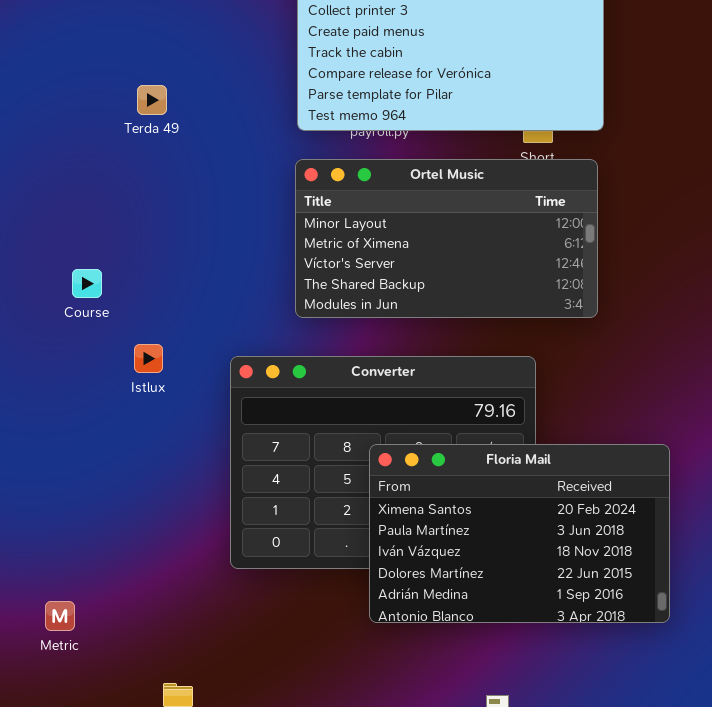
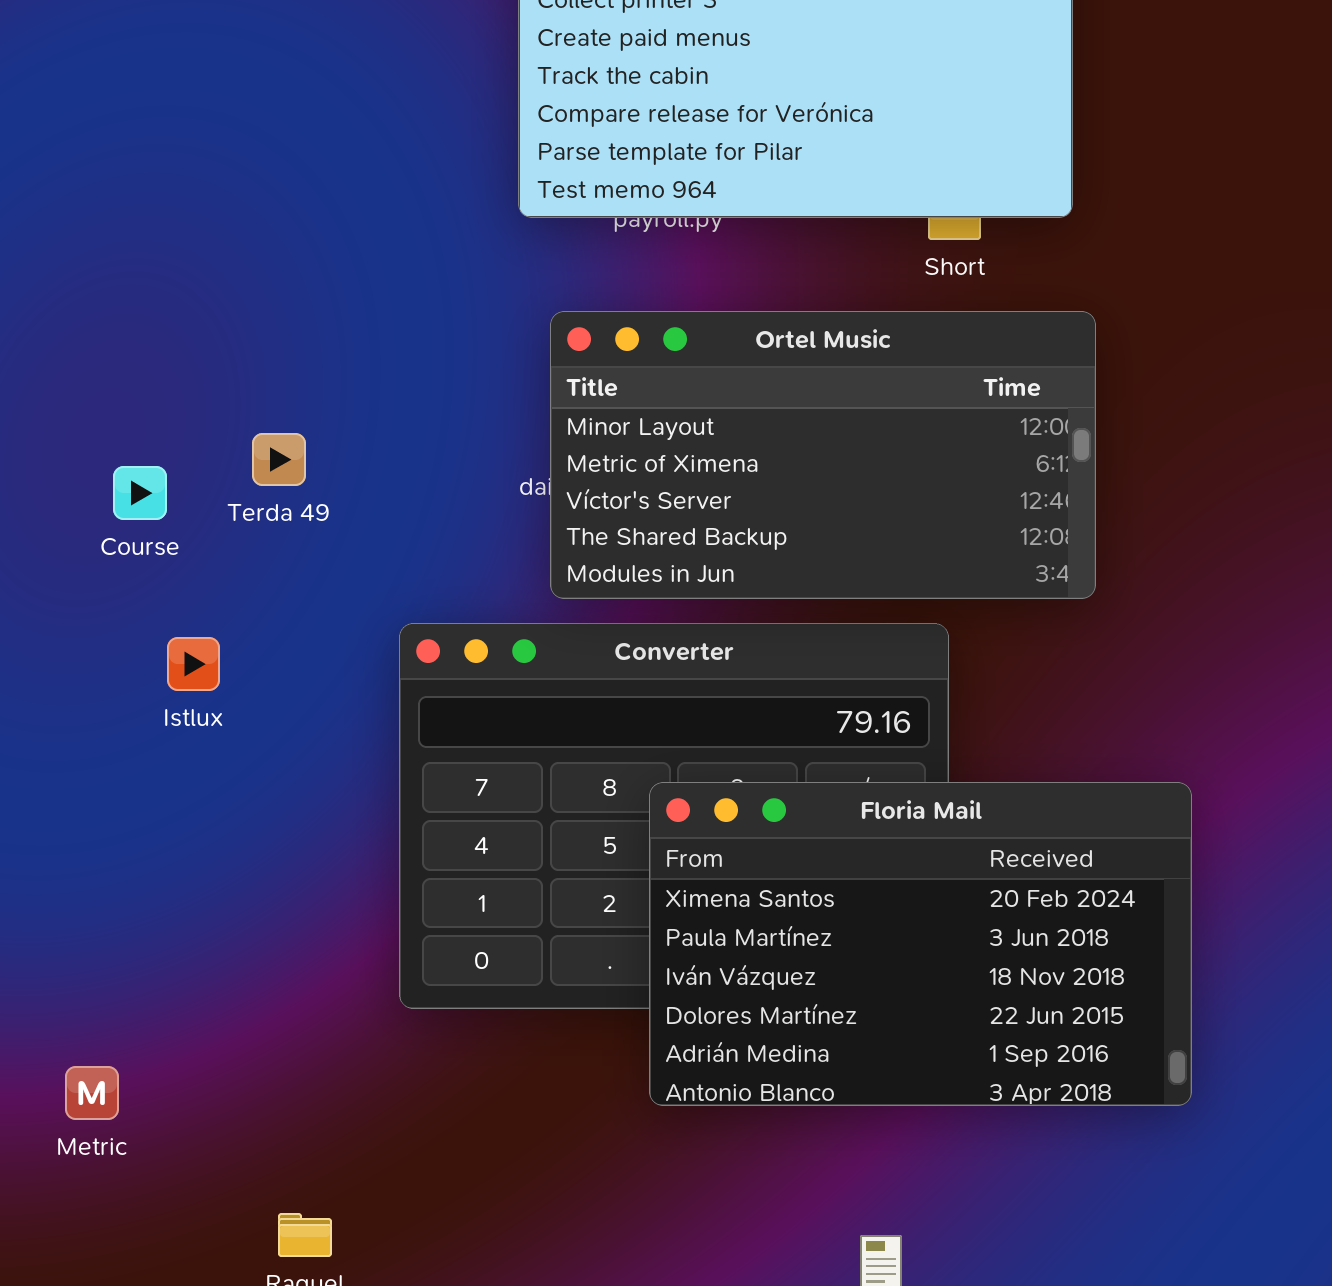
Terda 49: [137,85,167,115] -> [252,433,306,486], moved
Ortel Music: [295,159,598,318] -> [550,311,1096,599], moved
Istlux: [134,344,163,373] -> [167,637,220,691], moved

